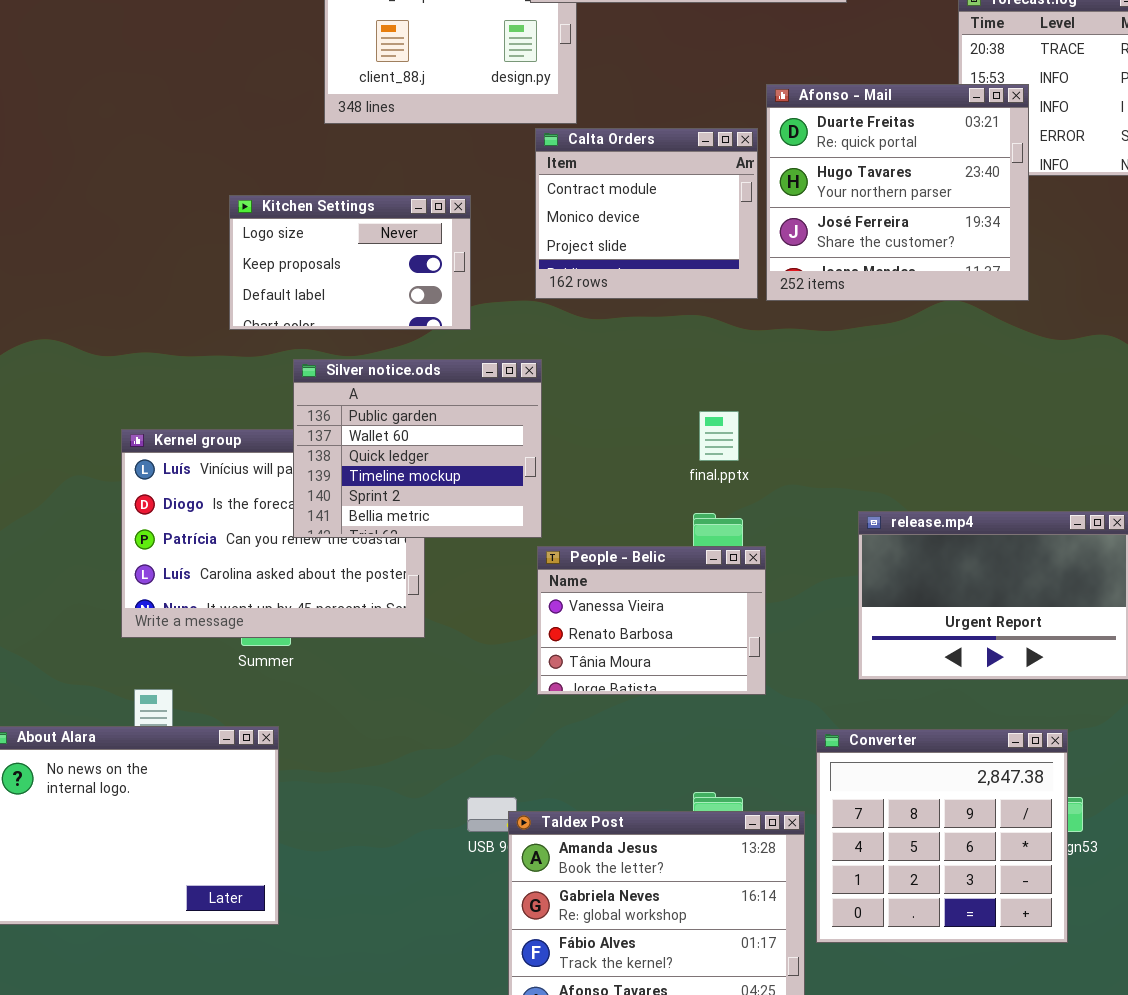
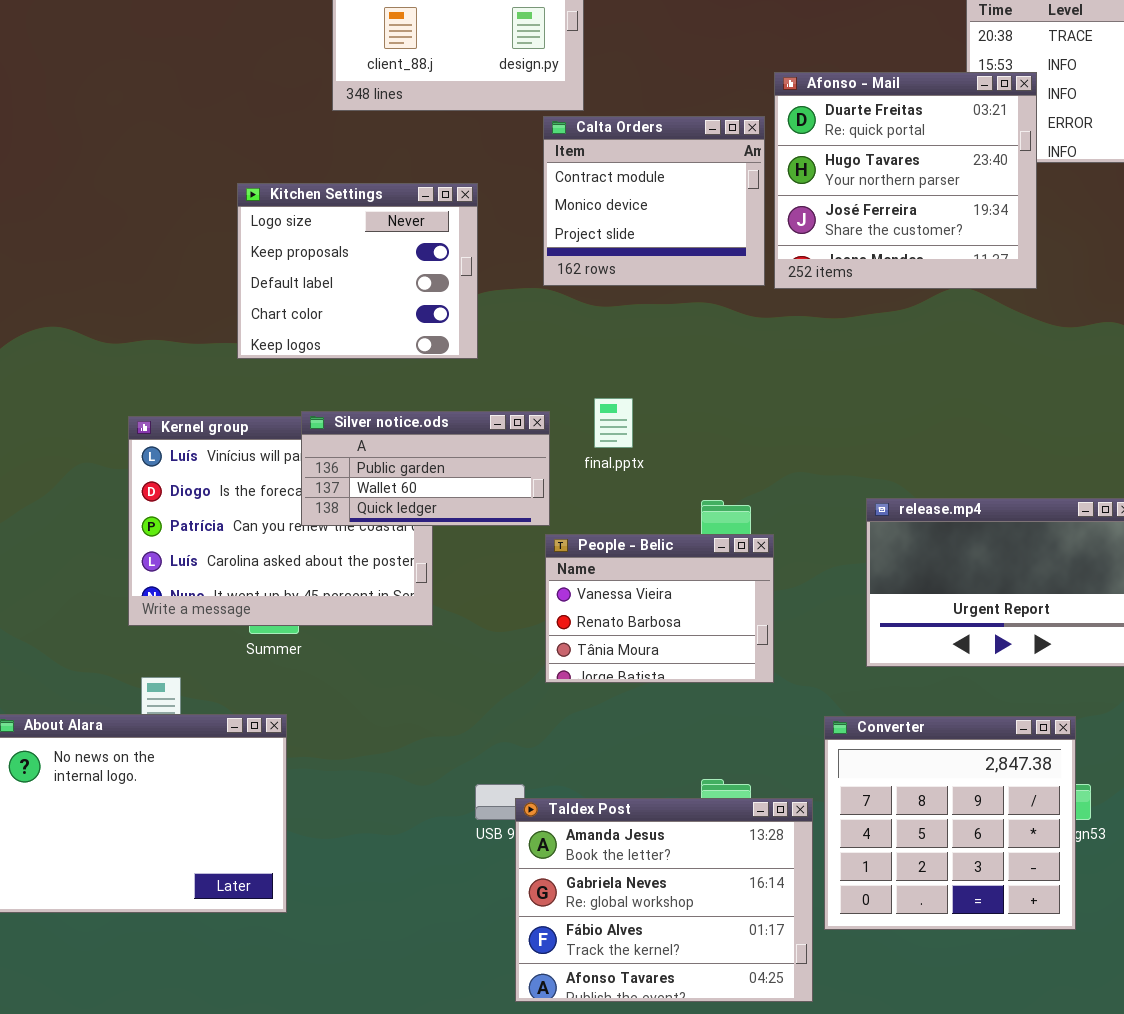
Kitchen Settings: [229,195,471,330] -> [237,183,478,359], resized
Silver notice.ods: [293,359,542,538] -> [301,411,550,526], resized
final.pptx: [699,411,739,461] -> [594,398,633,448], moved

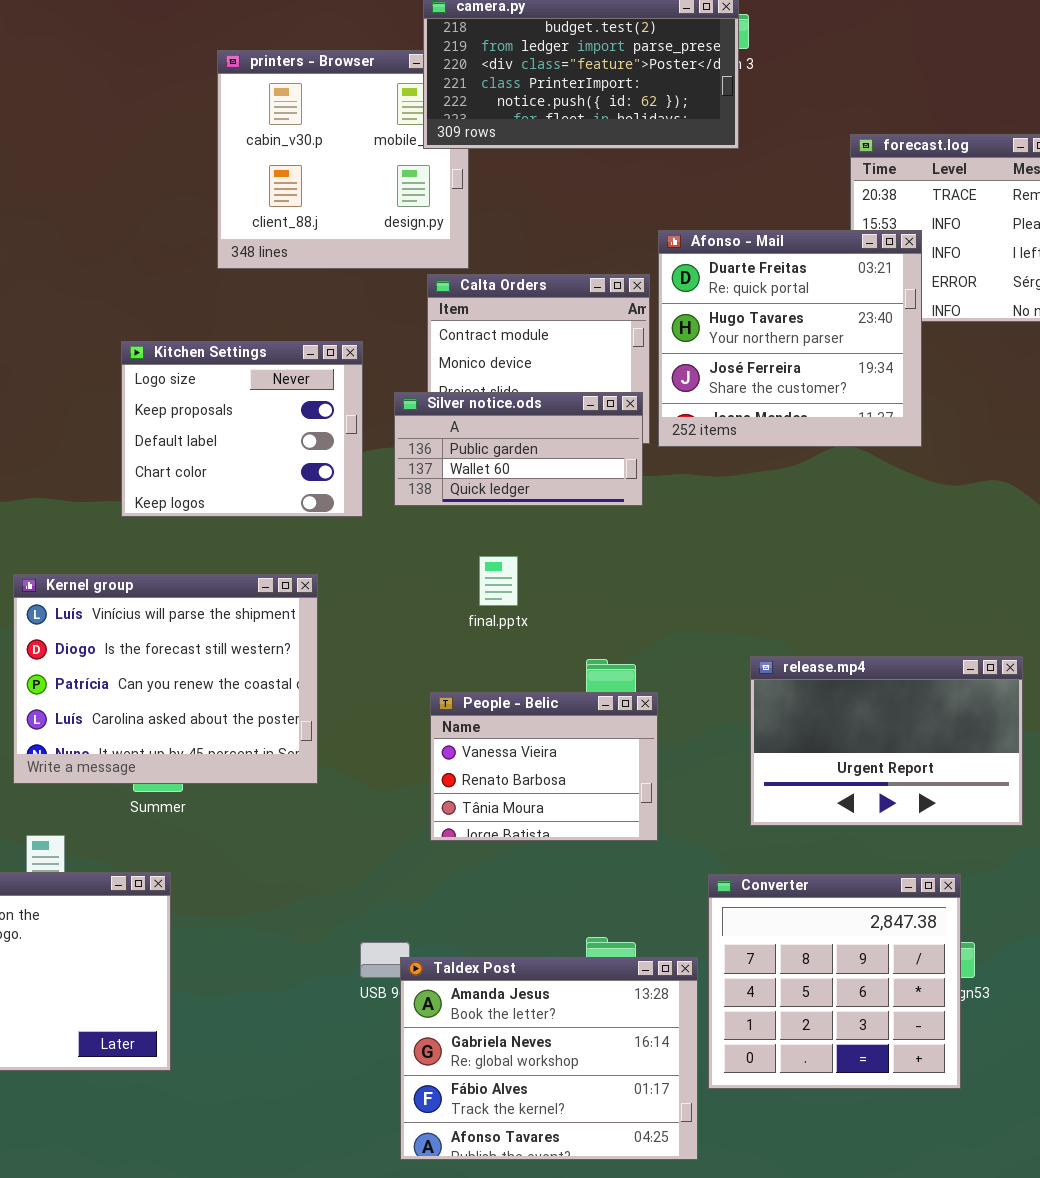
Silver notice.ods: [301,411,550,526] -> [394,392,643,506], moved

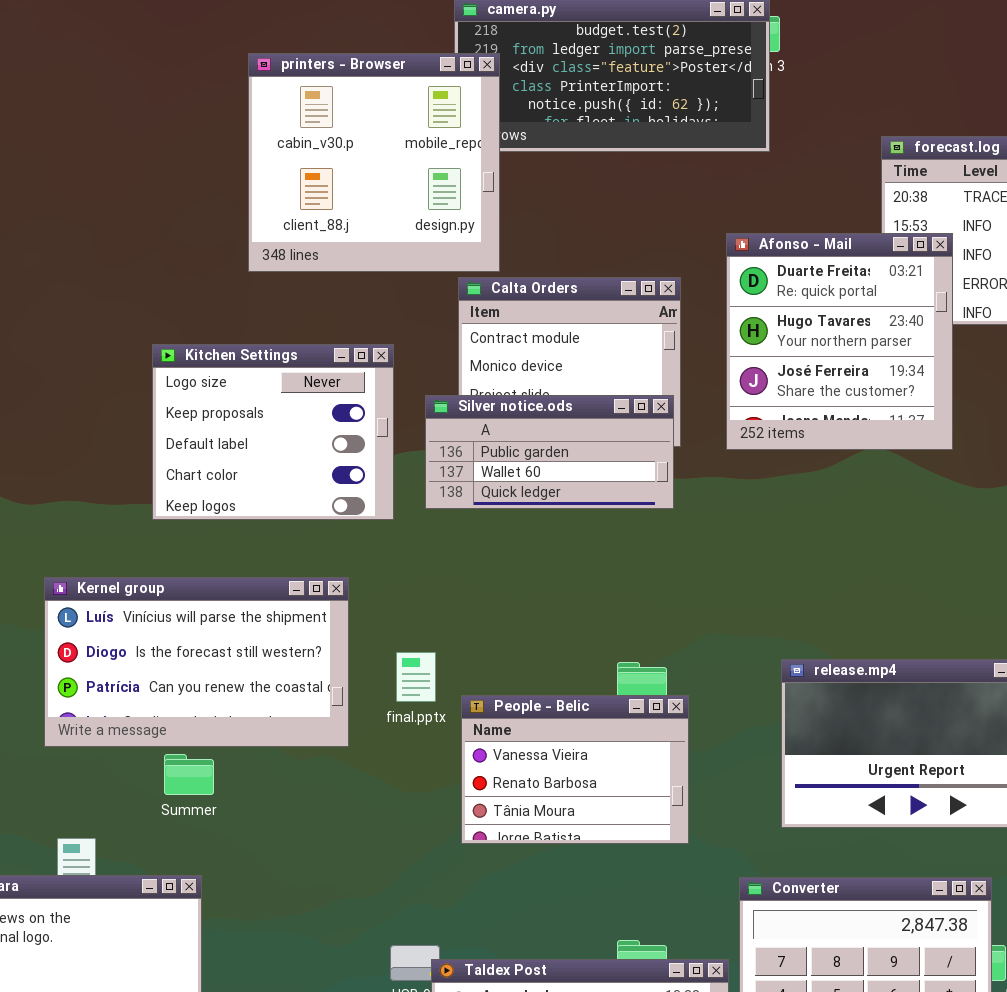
printers - Browser: [217,50,469,269] -> [248,53,500,272], raised
Afonso - Mail: [658,230,922,447] -> [726,233,953,450], resized
final.pptx: [479,556,518,606] -> [396,652,436,702], moved
Kernel group: [13,574,318,784] -> [44,577,349,747], resized

